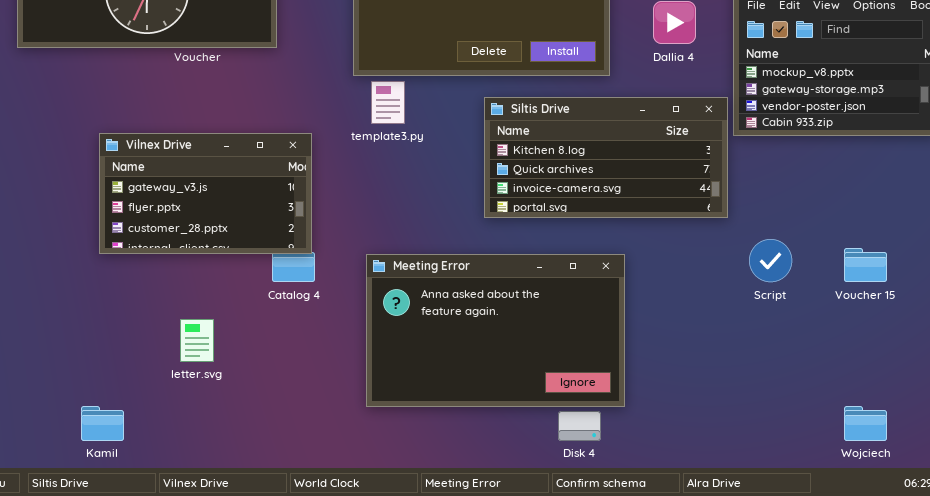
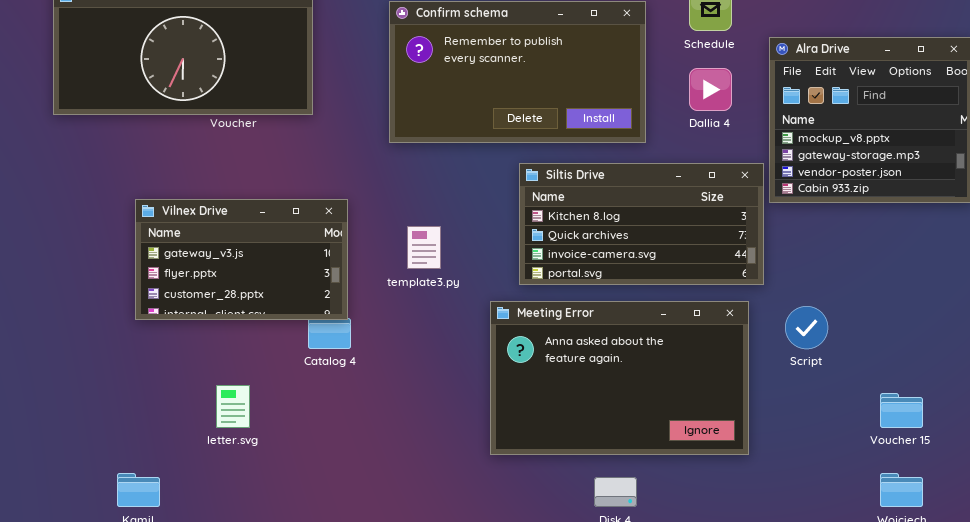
template3.py: [371,81,405,124] -> [407,226,441,269], moved
Voucher 15: [844,248,887,282] -> [880,393,923,428], moved
Meeting Error: [366,254,625,407] -> [490,301,749,455], moved

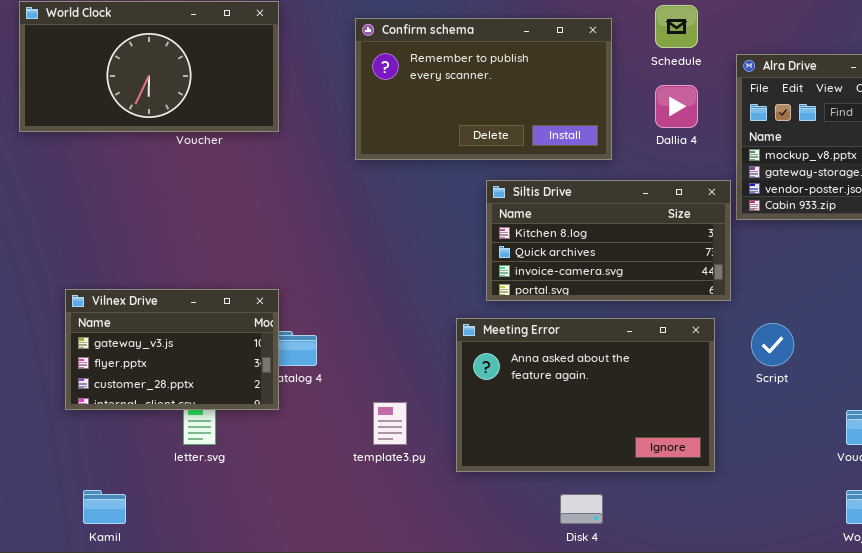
Vilnex Drive: [135,199,348,320] -> [65,289,279,410], moved
template3.py: [407,226,441,269] -> [373,402,407,445], moved

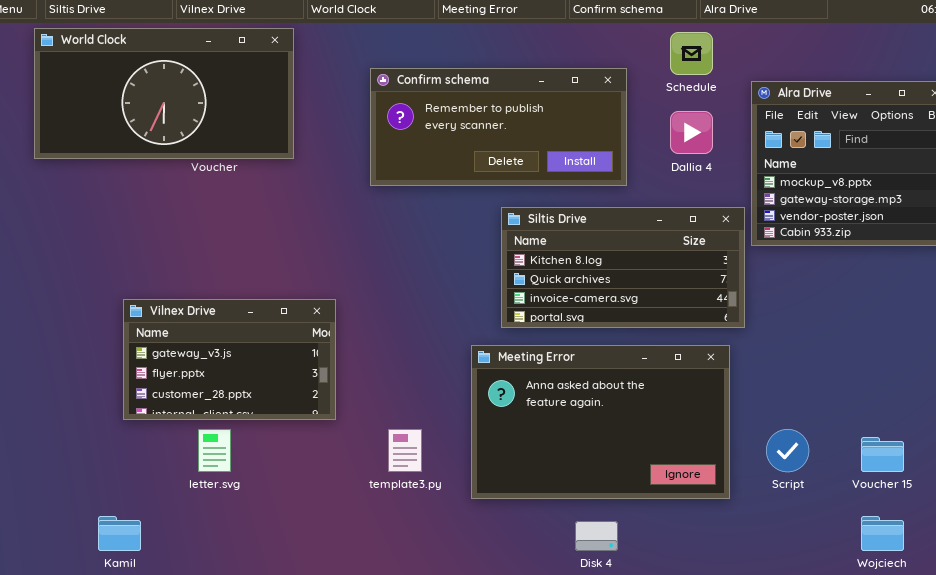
Confirm schema: [355,18,612,160] -> [370,68,627,186], resized
Vilnex Drive: [65,289,279,410] -> [123,299,336,420], moved
Script: [751,323,794,366] -> [766,429,809,472], moved

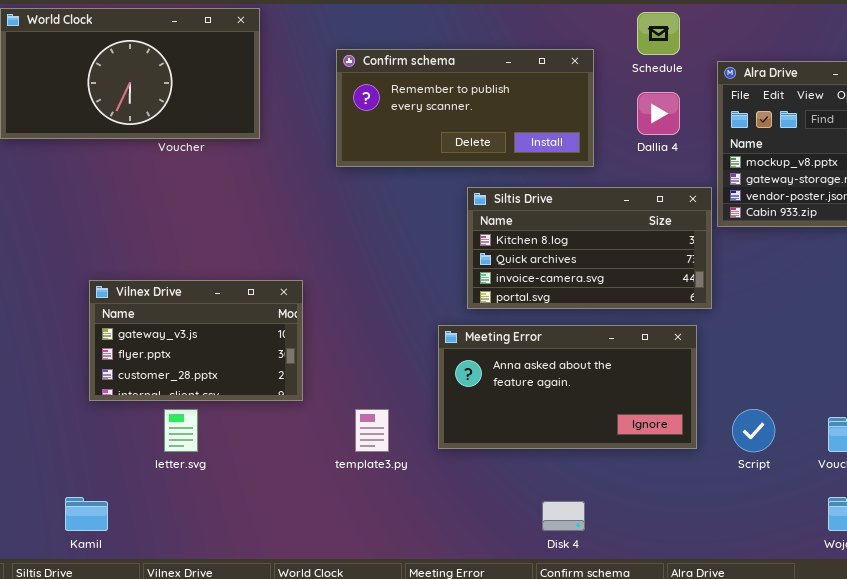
Meeting Error: [471,345,730,499] -> [438,325,697,449], resized

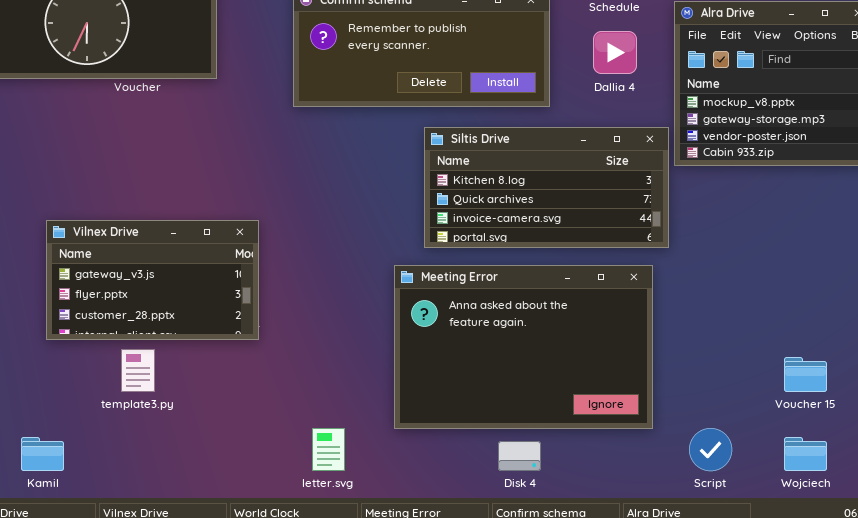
Meeting Error: [438,325,697,449] -> [394,265,653,429], resized
letter.svg: [164,409,198,452] -> [312,428,345,471], moved
template3.py: [355,409,389,452] -> [121,349,155,392], moved
Script: [732,409,775,452] -> [689,428,732,471], moved

